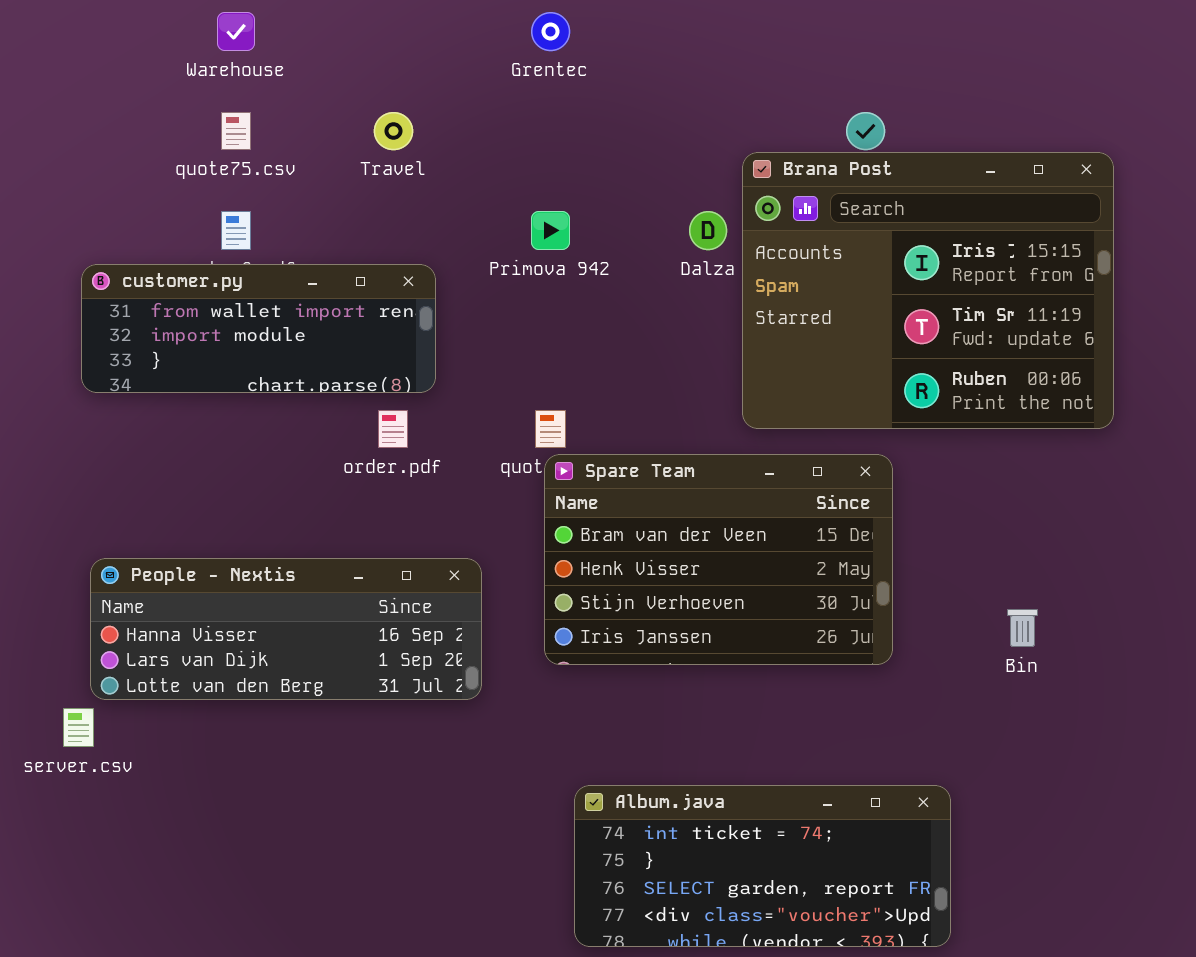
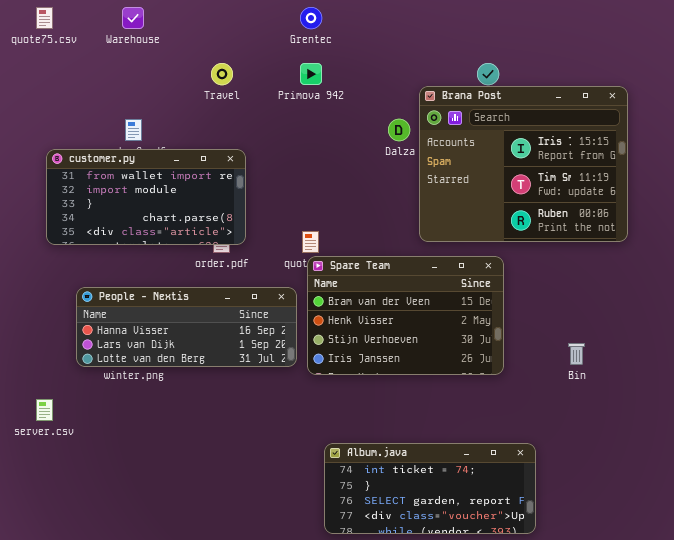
quote75.csv: [221,112,251,150] -> [36,7,53,29], moved
Primova 942: [531,211,570,250] -> [300,63,322,85], moved
customer.py: [81,264,436,393] -> [46,149,246,245], resized
People - Nextis: [90,558,482,700] -> [76,287,297,367], moved

